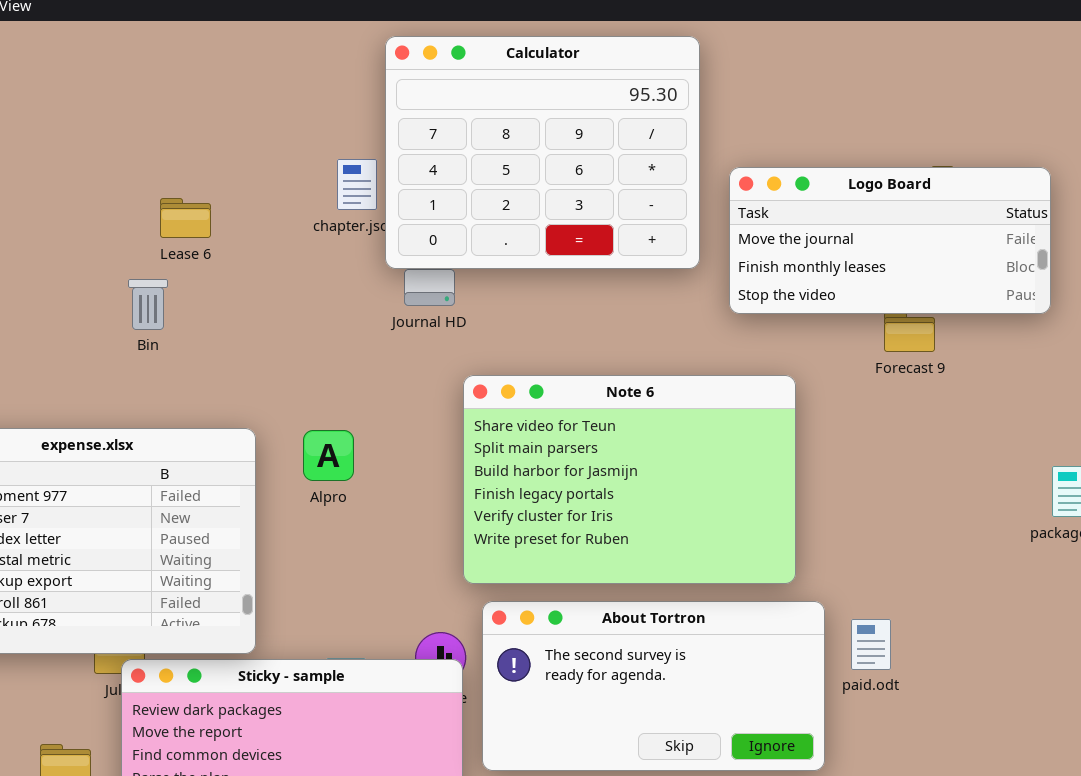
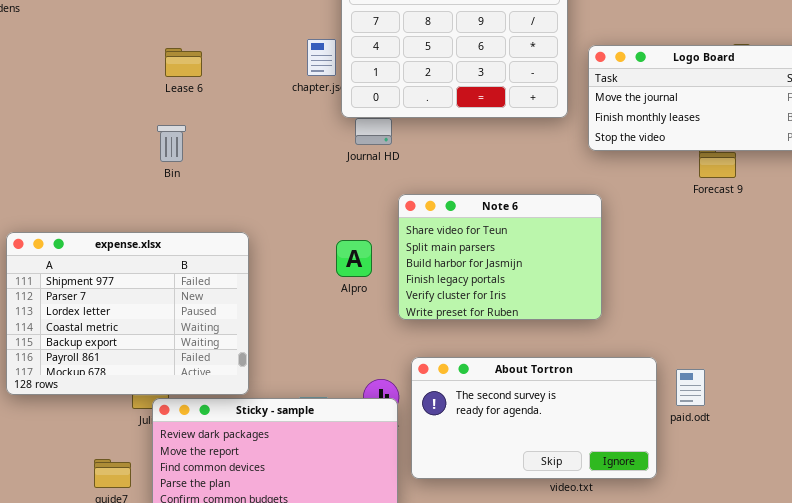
Lease 6: [160,198,211,238] -> [165,48,202,77], moved
Note 6: [463,375,796,584] -> [398,194,602,320], resized
Alpro: [303,430,354,481] -> [336,240,372,277], moved

